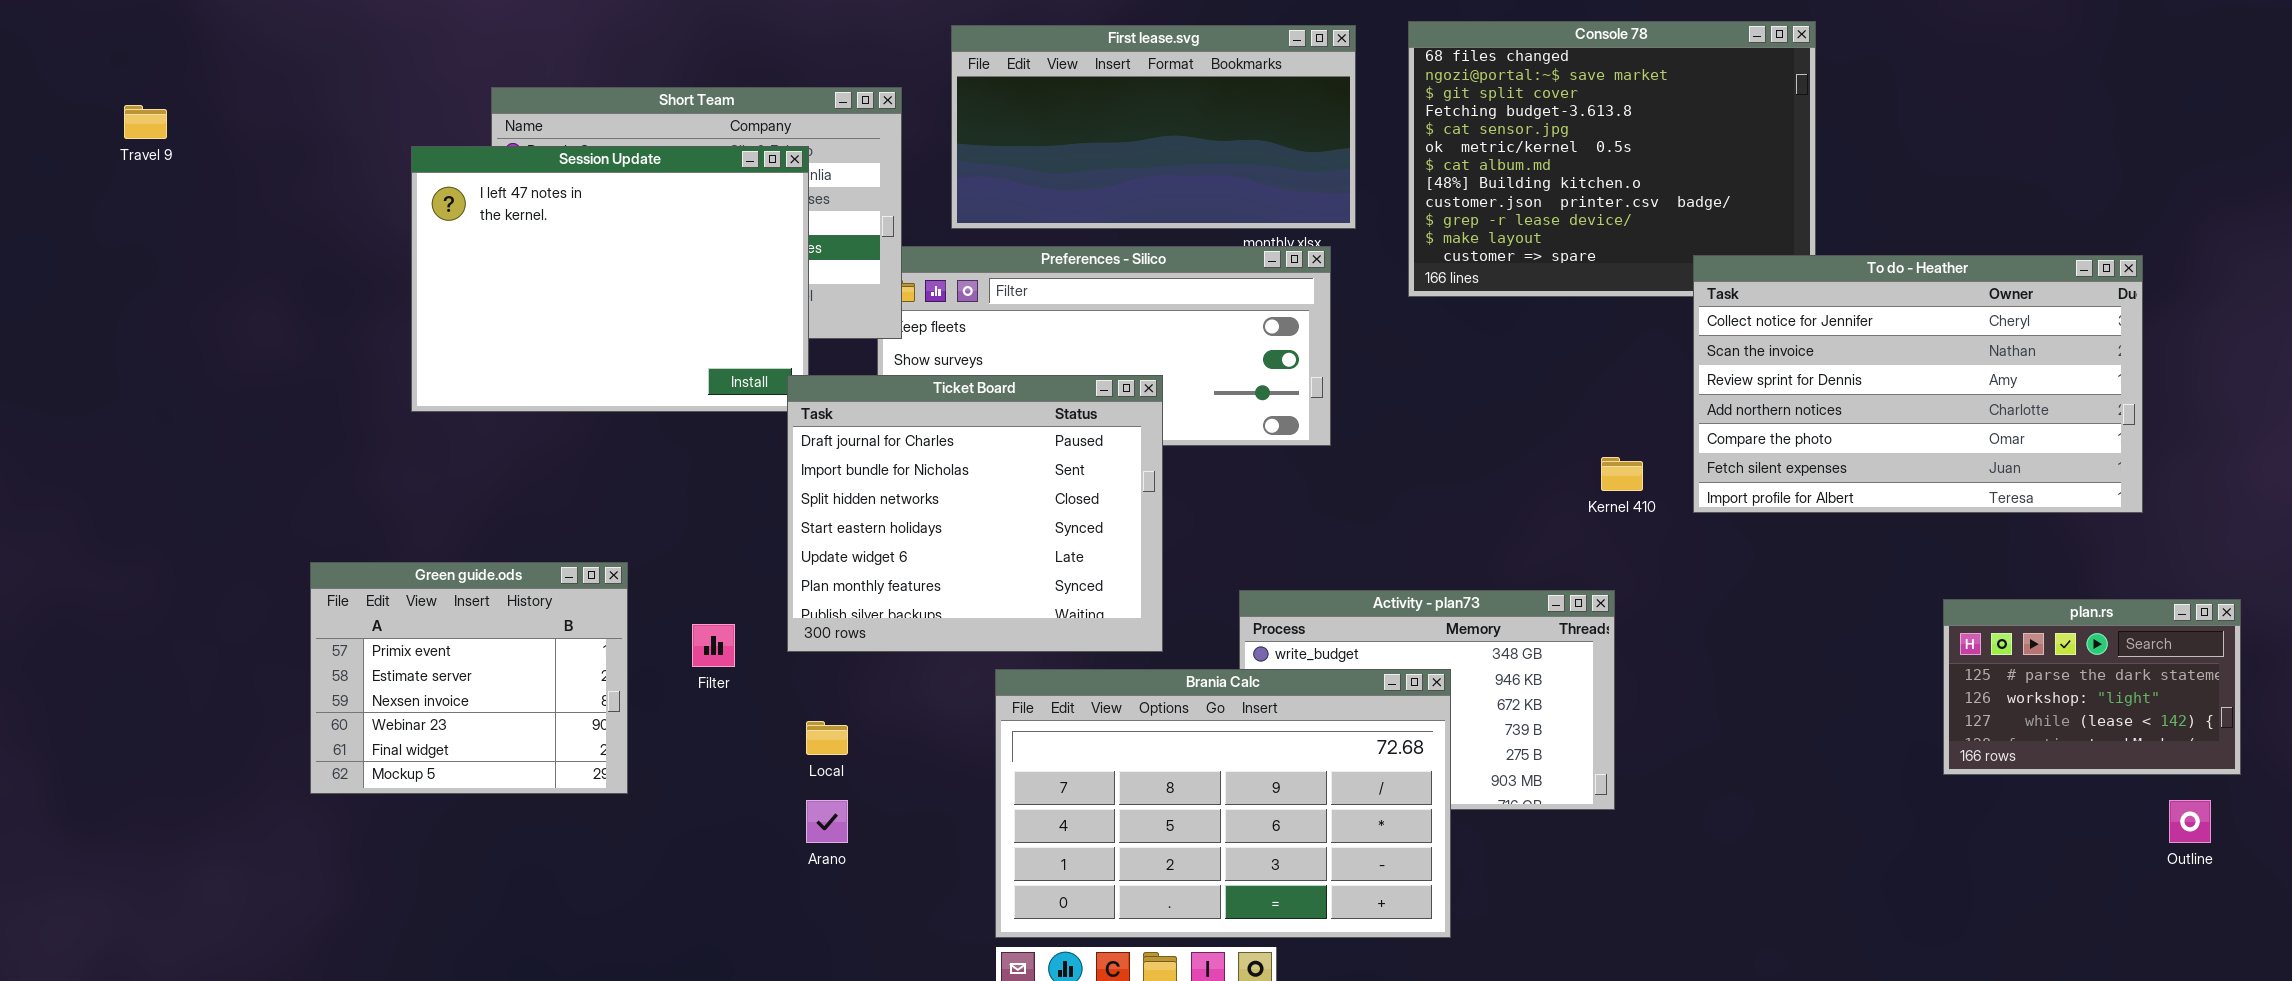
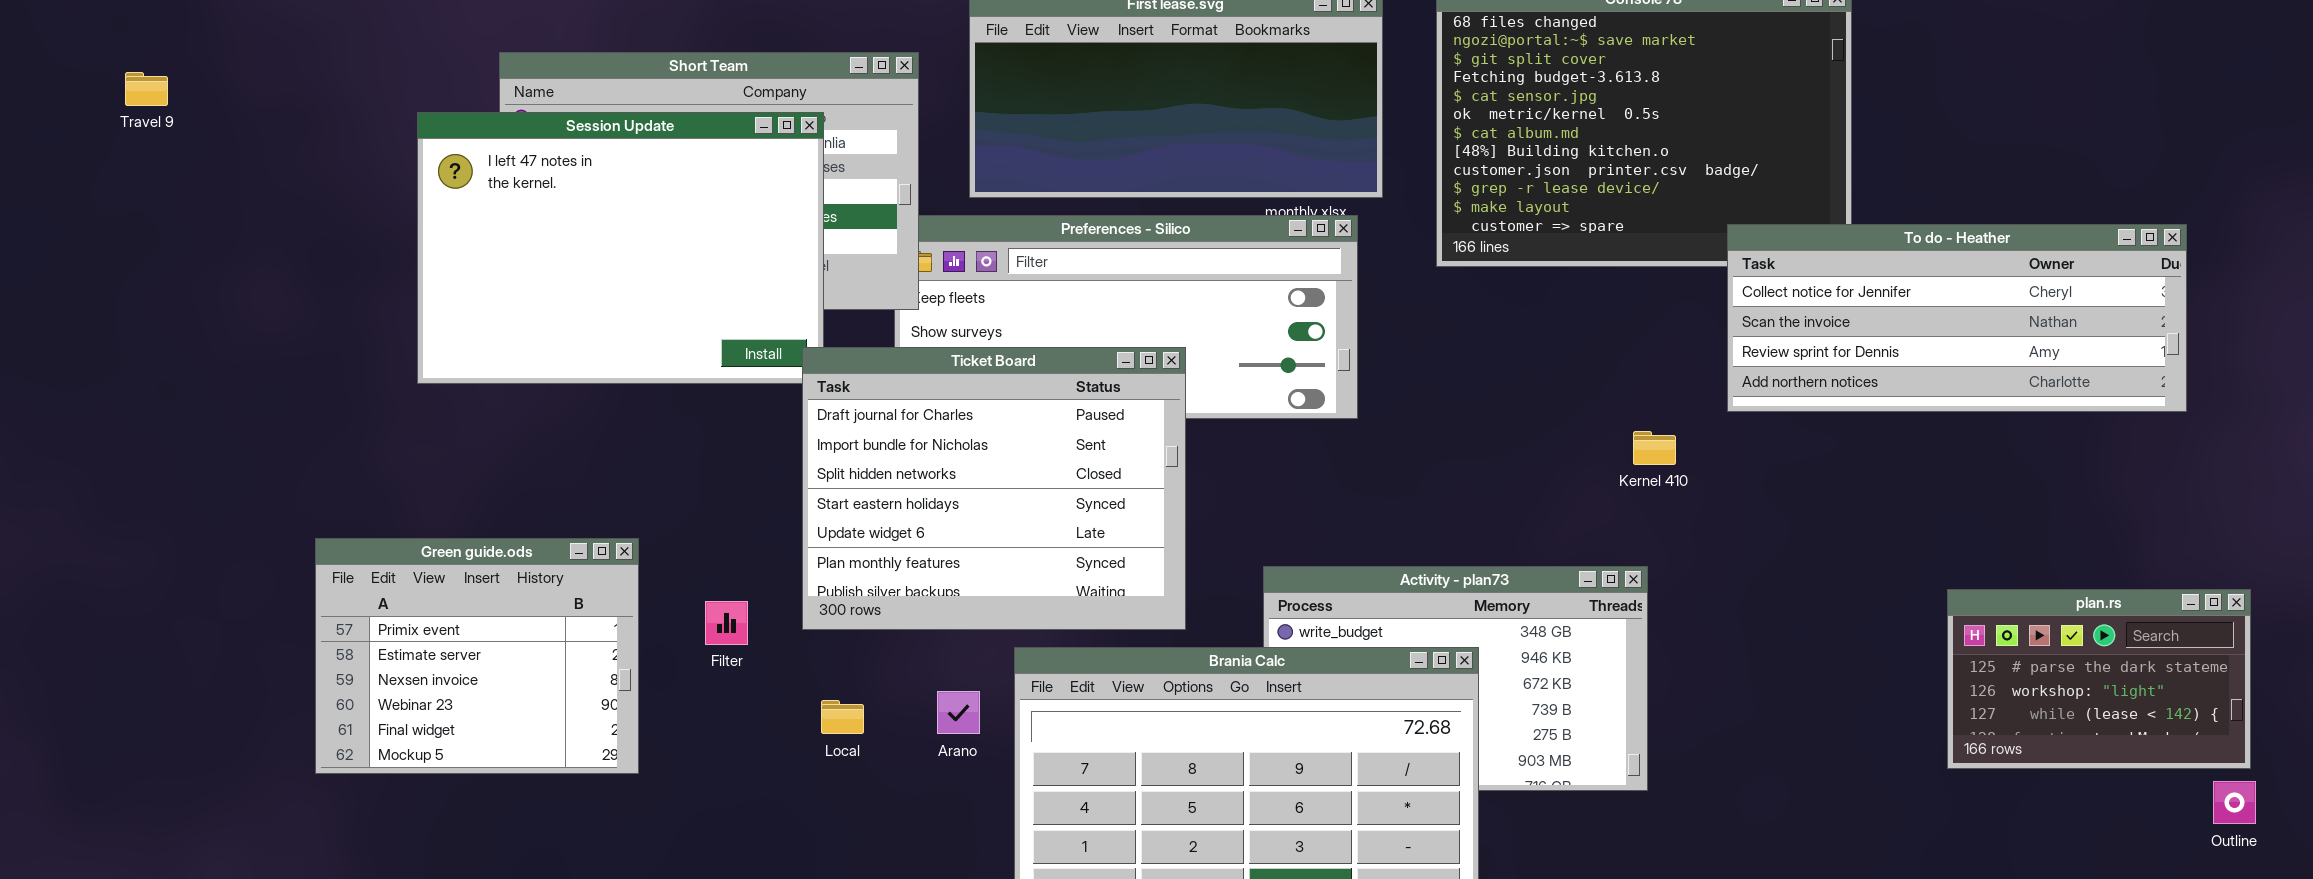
To do - Heather: [1693,255,2143,513] -> [1727,224,2187,412], resized
plan.rs: [1943,599,2241,775] -> [1947,589,2251,769], moved
Arano: [806,800,848,843] -> [937,691,980,734], moved

